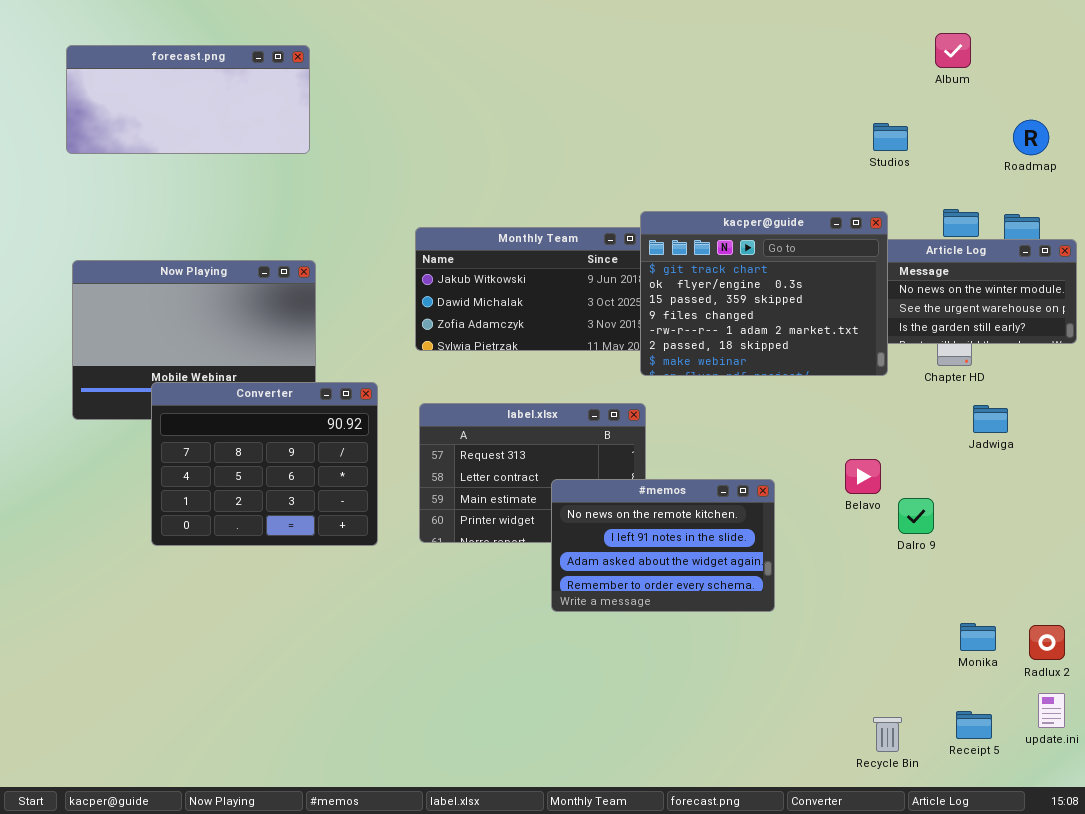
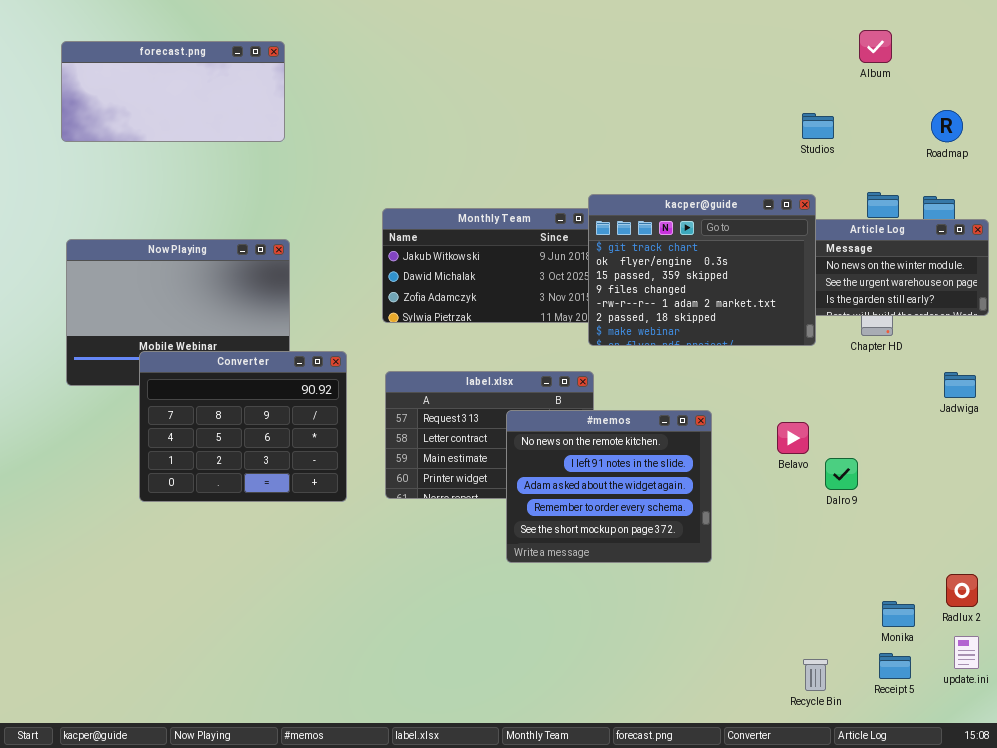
Jadwiga: [973,405,1008,433] -> [944,372,976,398], moved
#memos: [551,479,775,612] -> [506,410,712,563], resized
Monika: [960,623,996,651] -> [882,601,915,627], moved

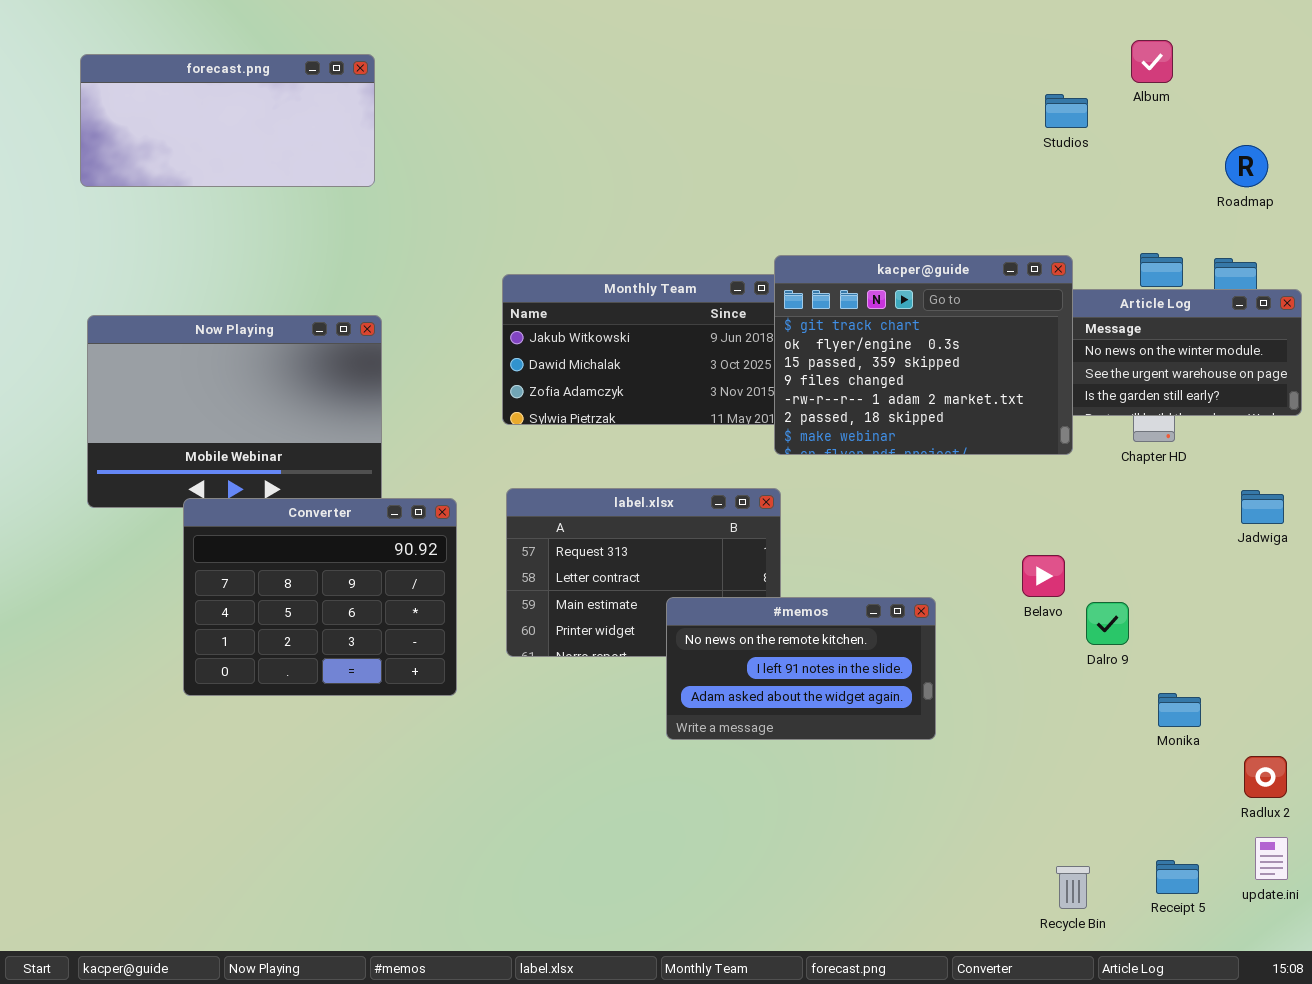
Studios: [802,113,834,139] -> [1045,94,1088,128], moved
Converter: [139,351,347,502] -> [183,498,457,696], moved
#memos: [506,410,712,563] -> [666,597,936,740], resized
Monika: [882,601,915,627] -> [1158,693,1201,727], moved

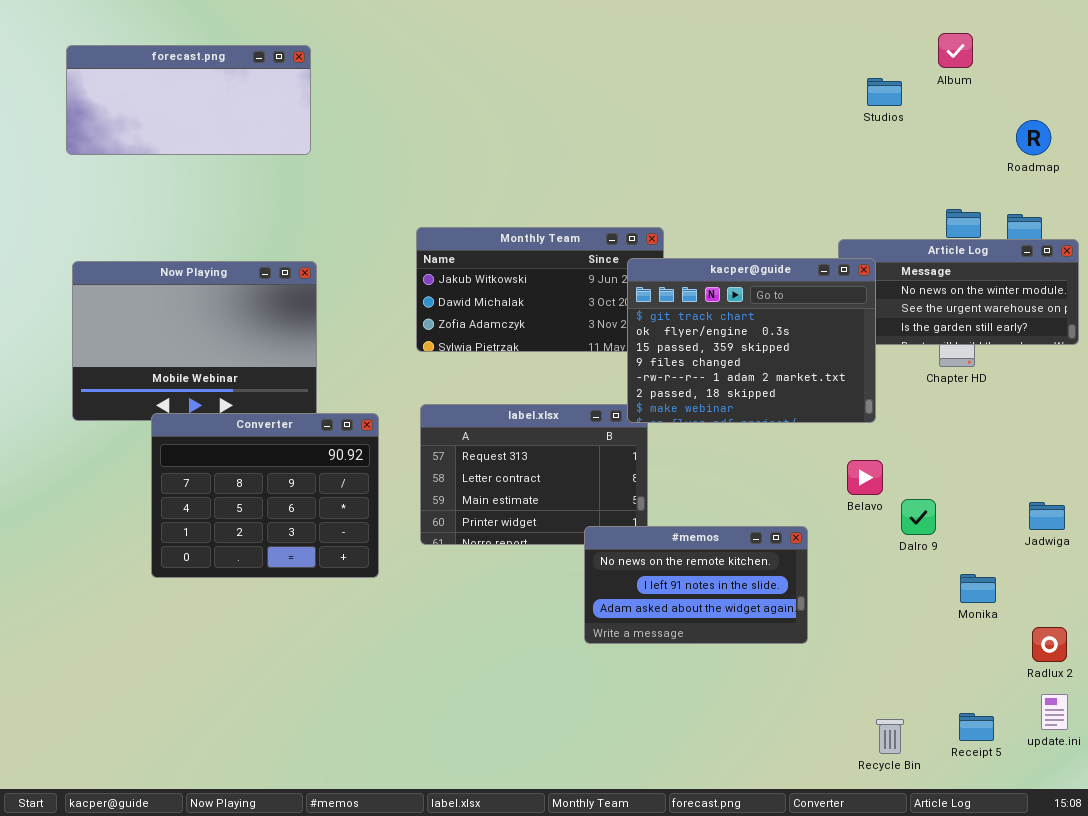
kacper@guide: [774,255,1073,455] -> [627,258,876,423], moved
Jadwiga: [1241,490,1284,524] -> [1029,502,1065,530], moved
#memos: [666,597,936,740] -> [584,526,808,644], moved

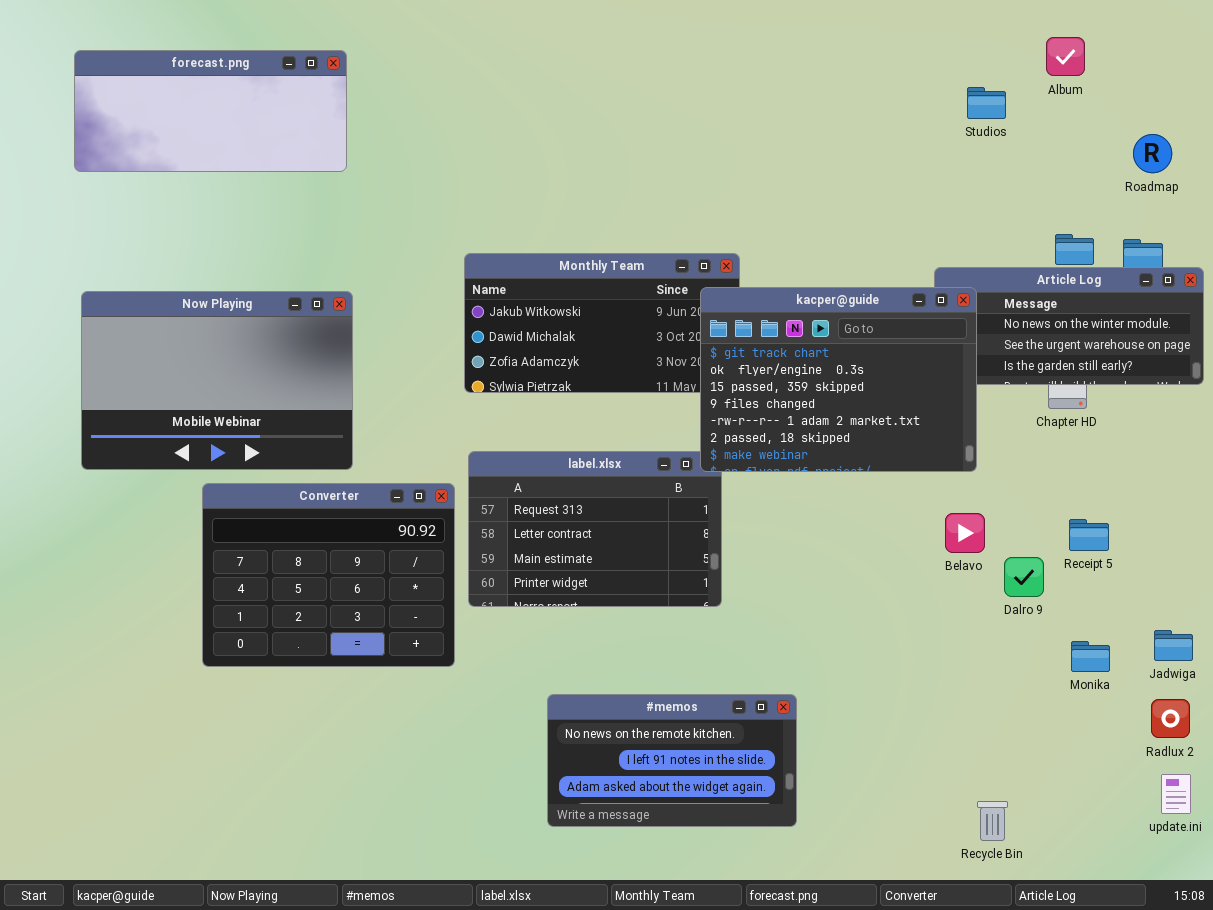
Converter: [151,413,379,578] -> [202,483,455,667], moved
Jadwiga: [1029,502,1065,530] -> [1154,630,1193,661], moved
#memos: [584,526,808,644] -> [547,694,797,827], moved
Receipt 5: [959,713,994,741] -> [1069,519,1109,551], moved

